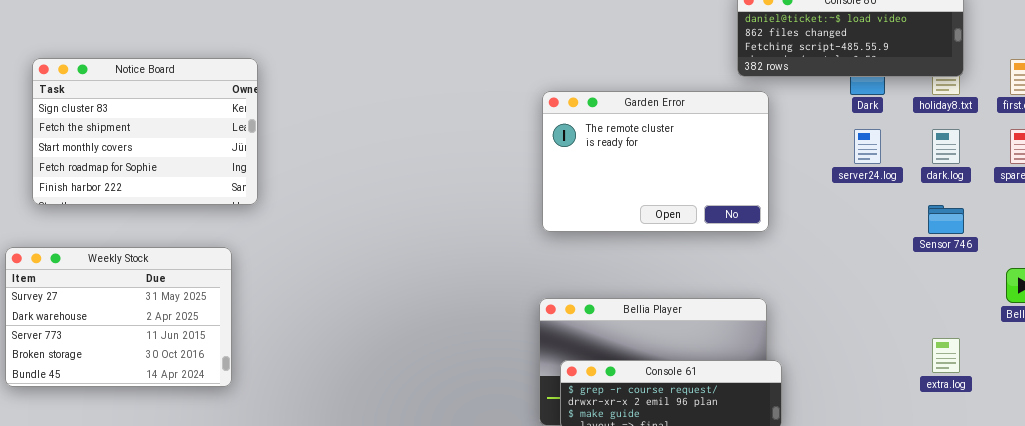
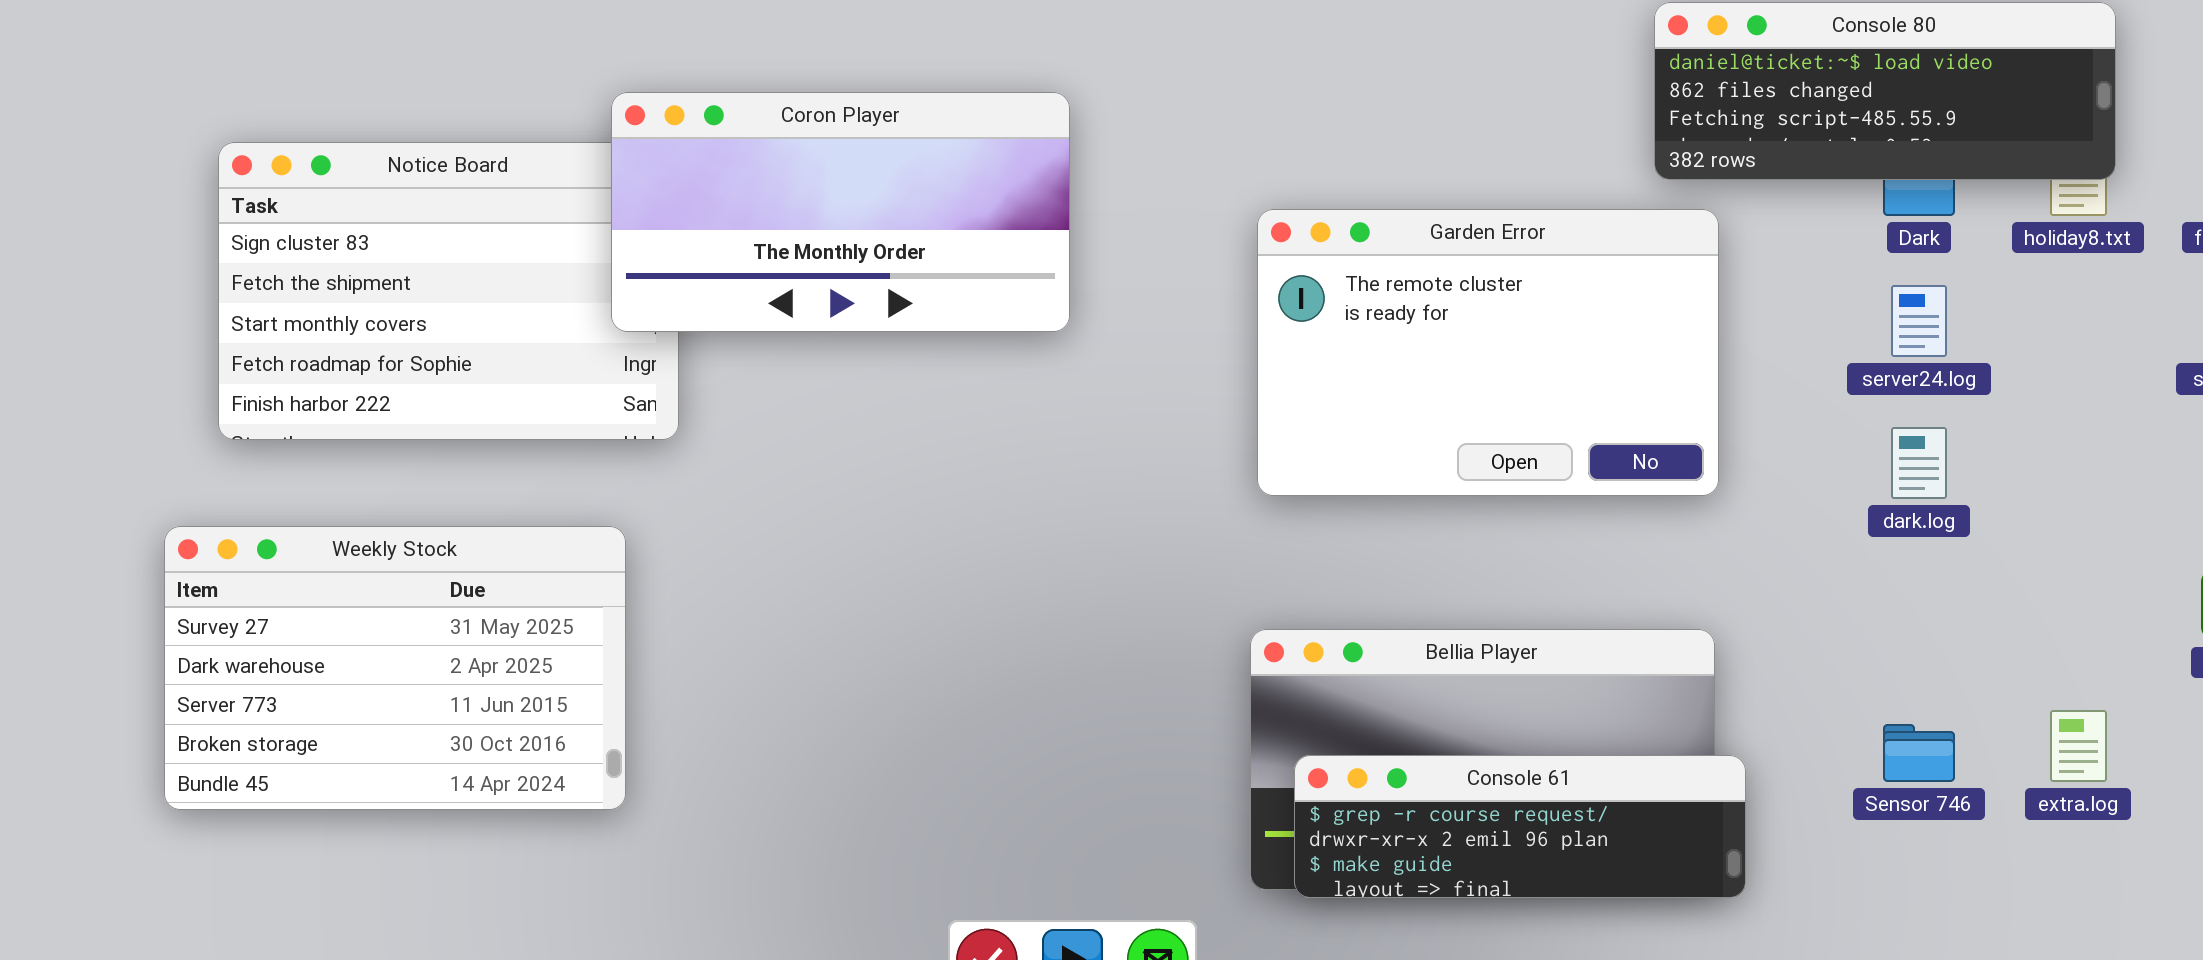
Coron Player: none -> [611,92,1070,332], opened
dark.log: [932,129,960,164] -> [1891,427,1947,499], moved
Sensor 746: [928,205,964,234] -> [1883,724,1955,782], moved

